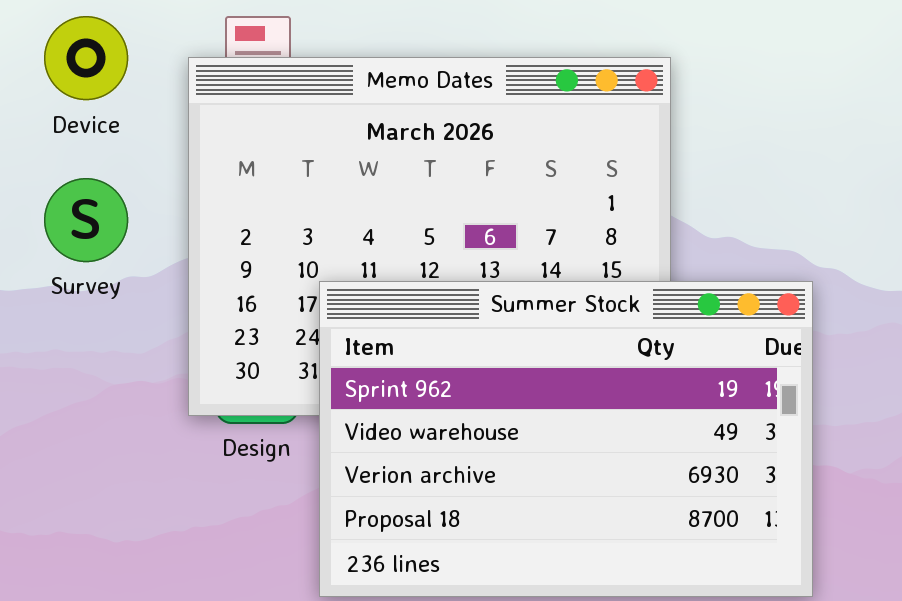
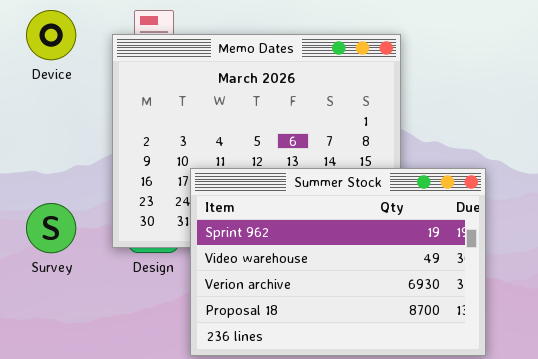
Survey: [44,178,128,262] -> [26,203,76,253], moved

